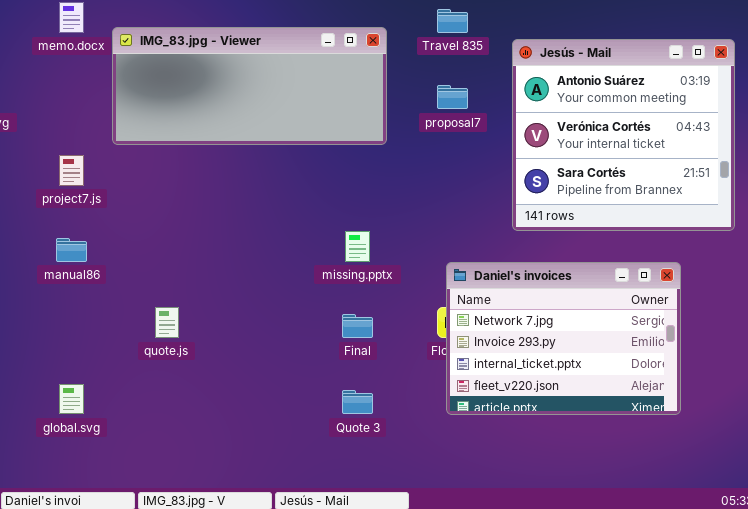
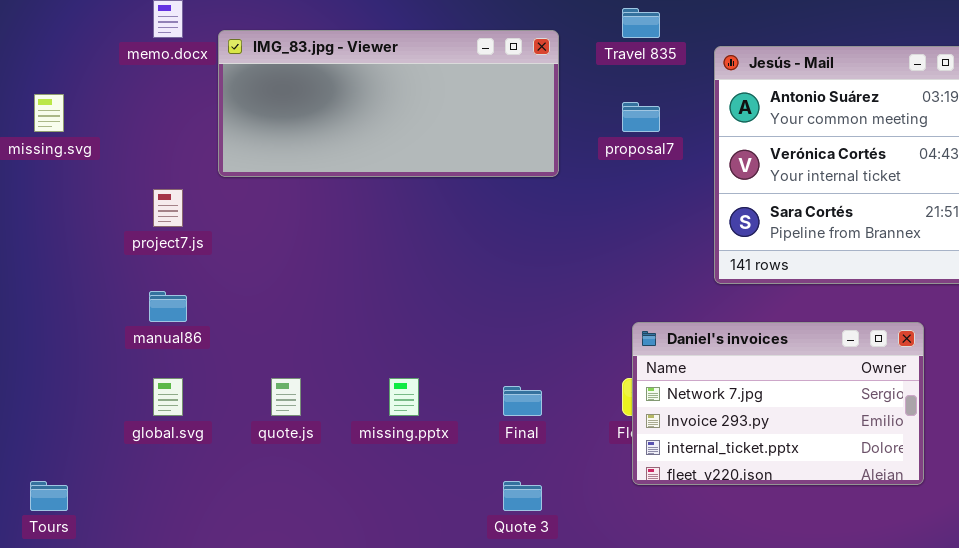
missing.pptx: [345,231,370,262] -> [389,378,419,416], moved
Daniel's invoices: [446,262,681,415] -> [632,322,924,485], resized
global.svg: [59,384,84,414] -> [153,378,183,416], moved

